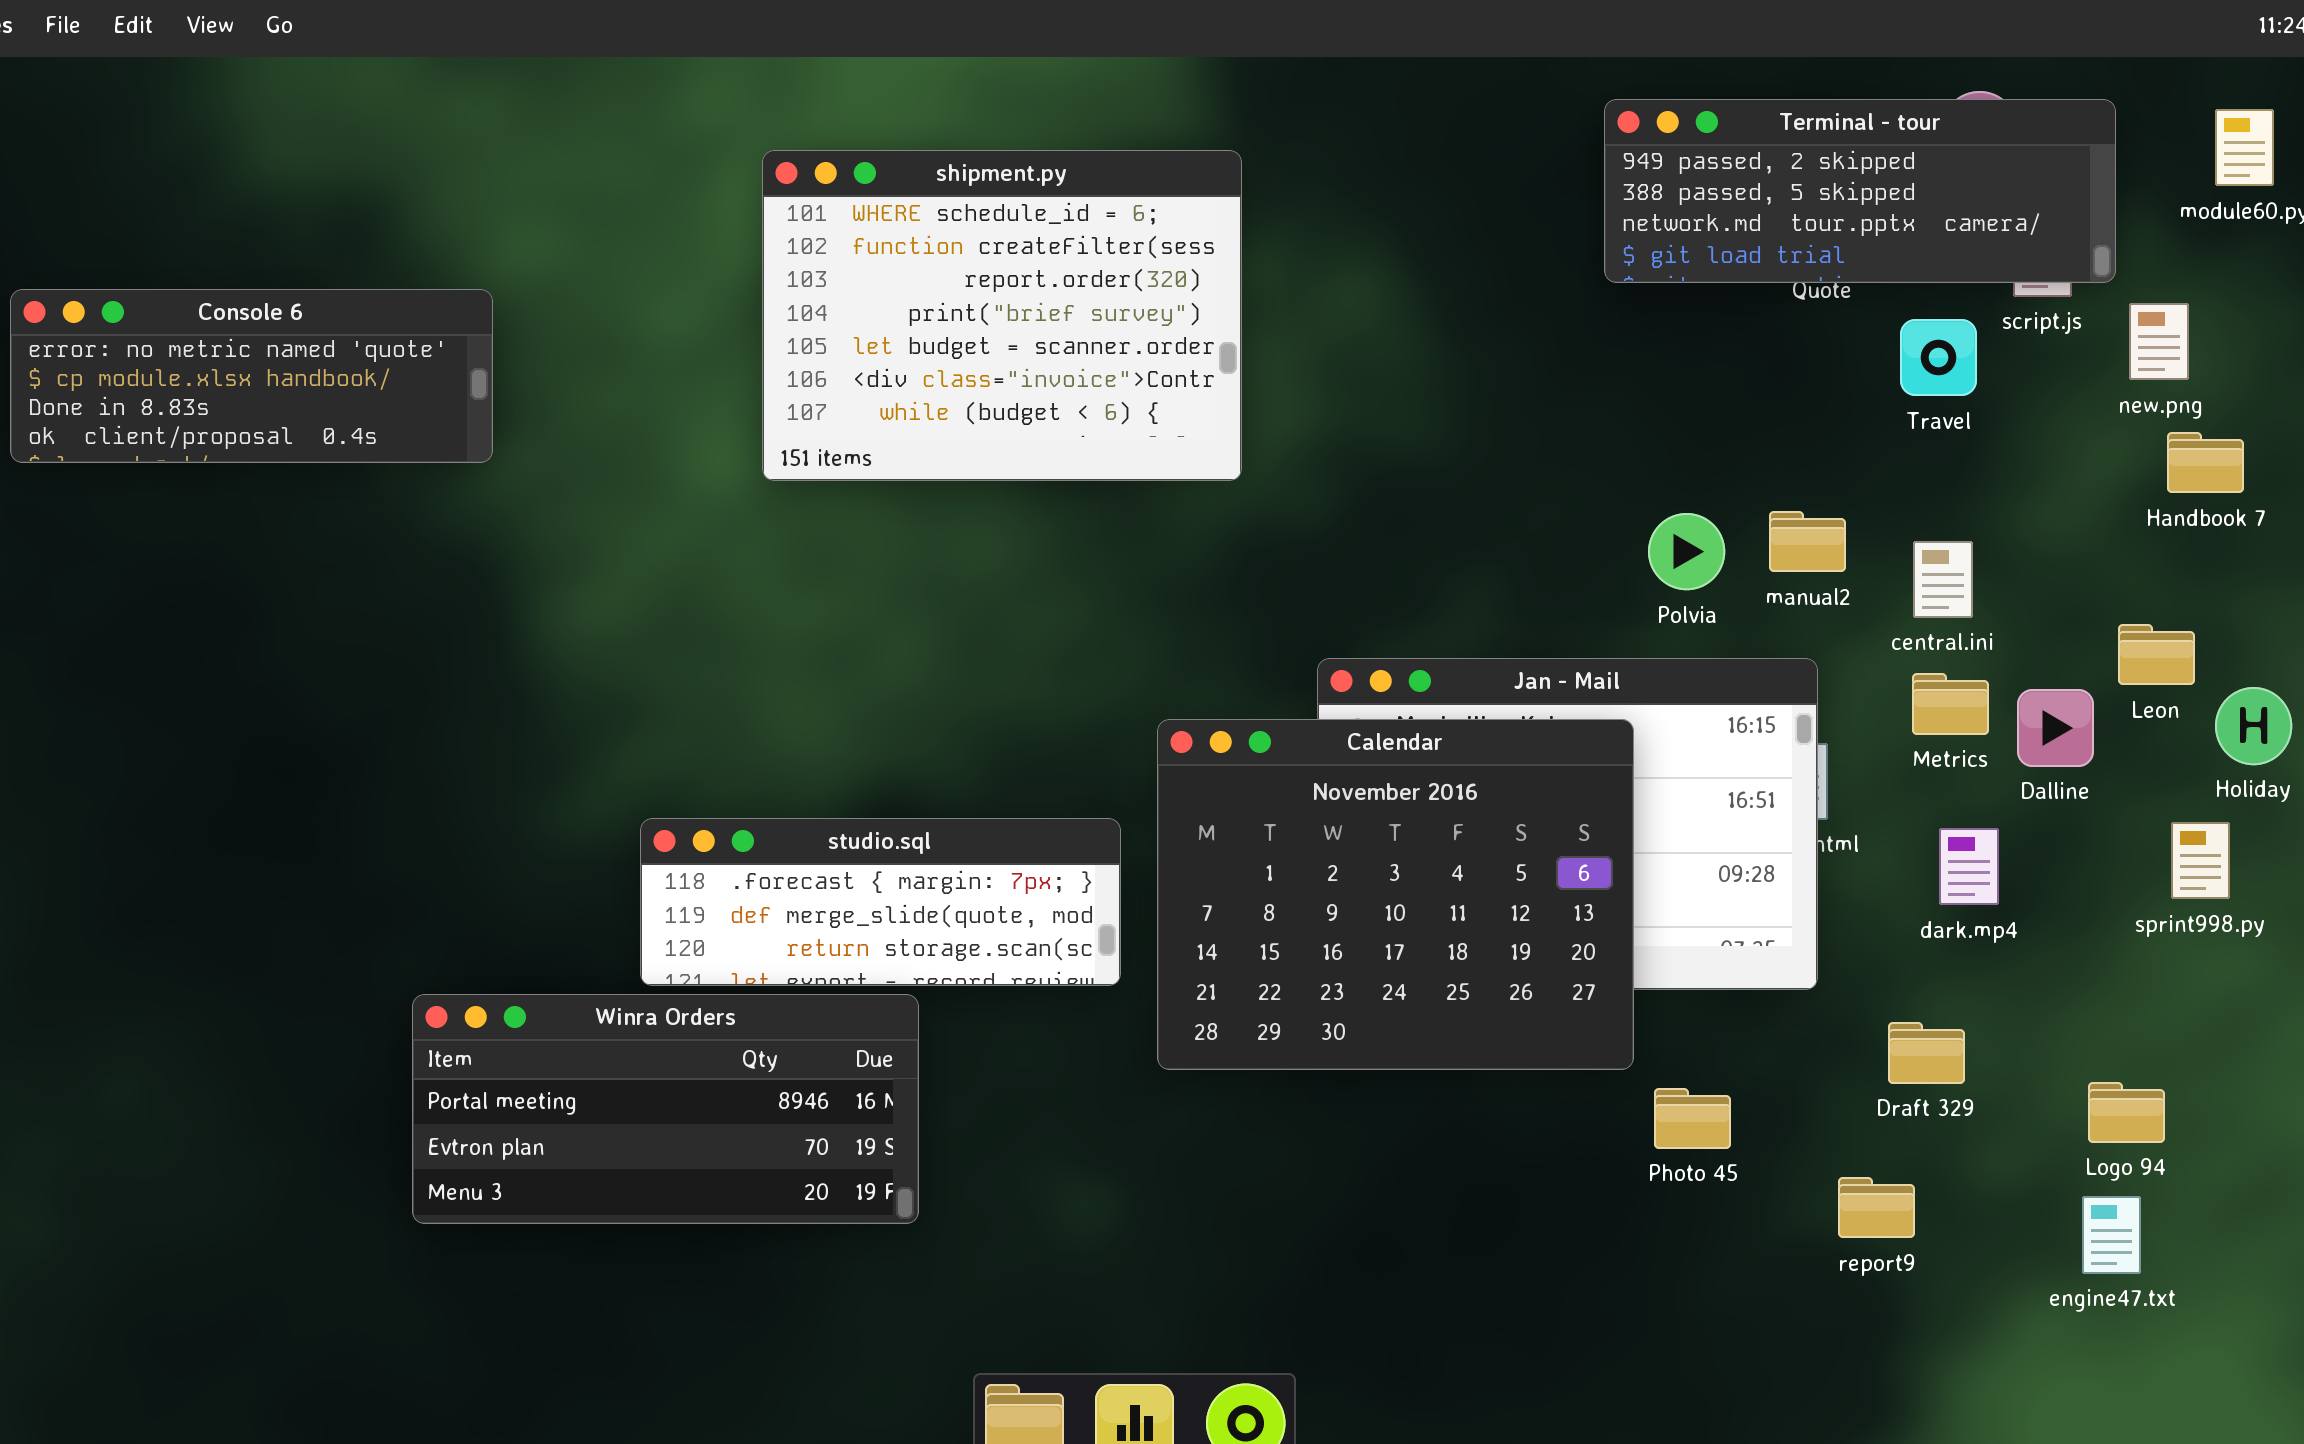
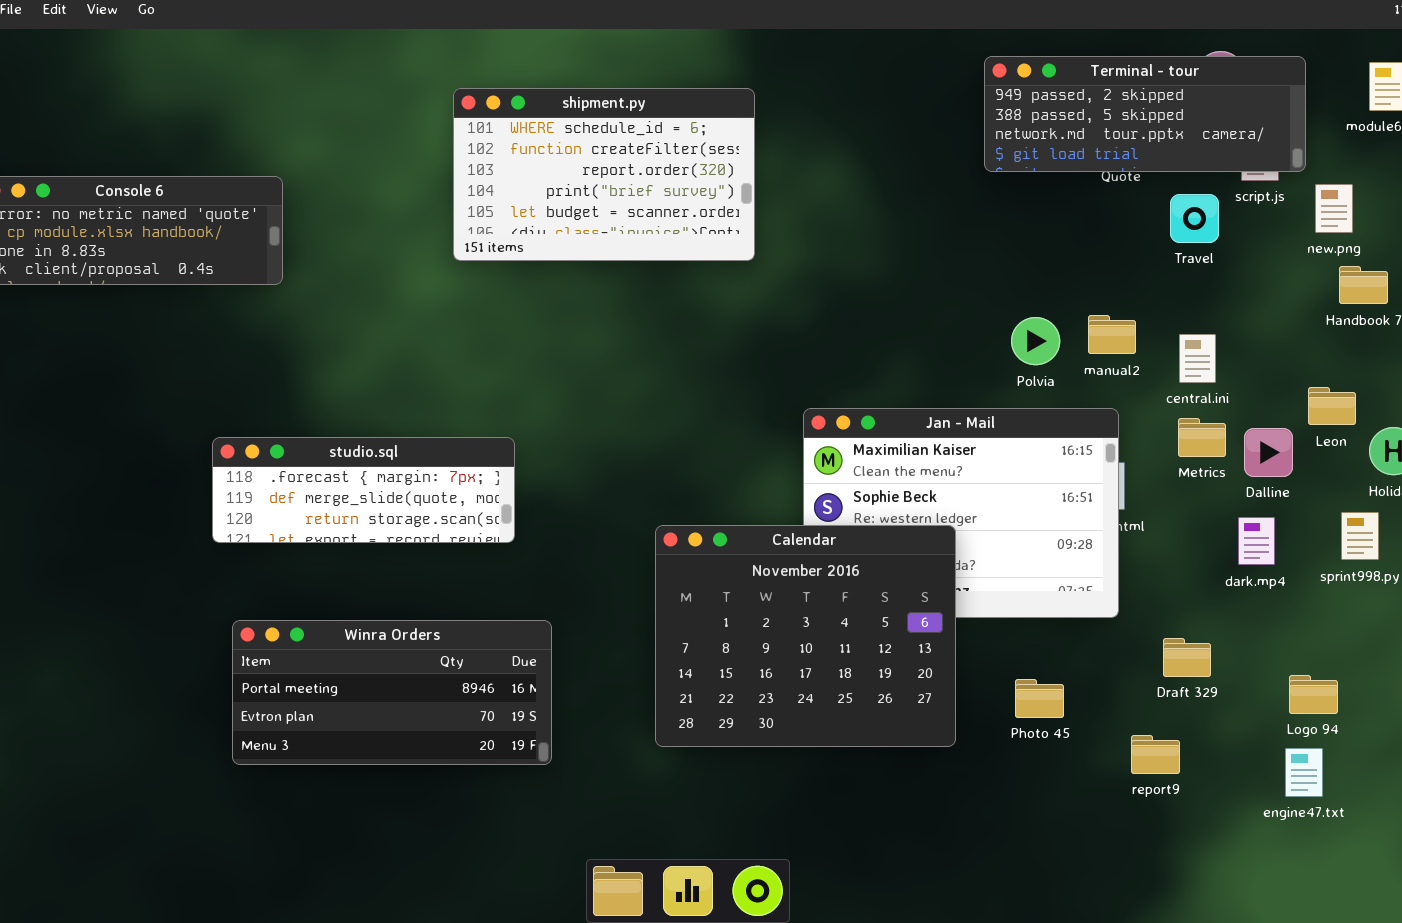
shipment.py: [762,150,1242,481] -> [453,88,755,261], resized
Calendar: [1157,719,1634,1070] -> [655,525,956,747], moved
studio.sql: [640,818,1121,986] -> [212,437,515,543], moved
dark.mp4: [1939,828,1999,905] -> [1238,517,1275,565], moved

